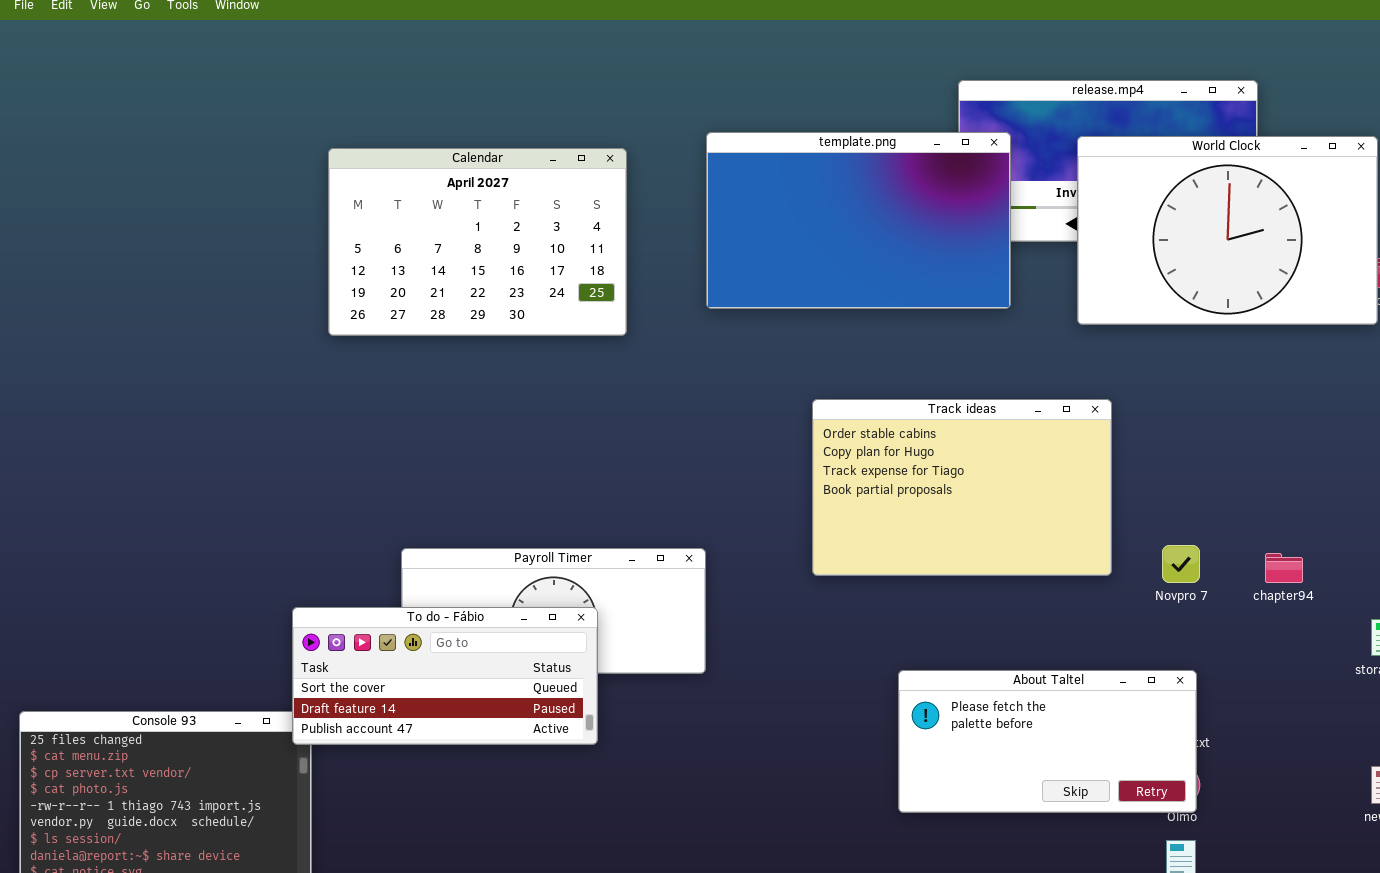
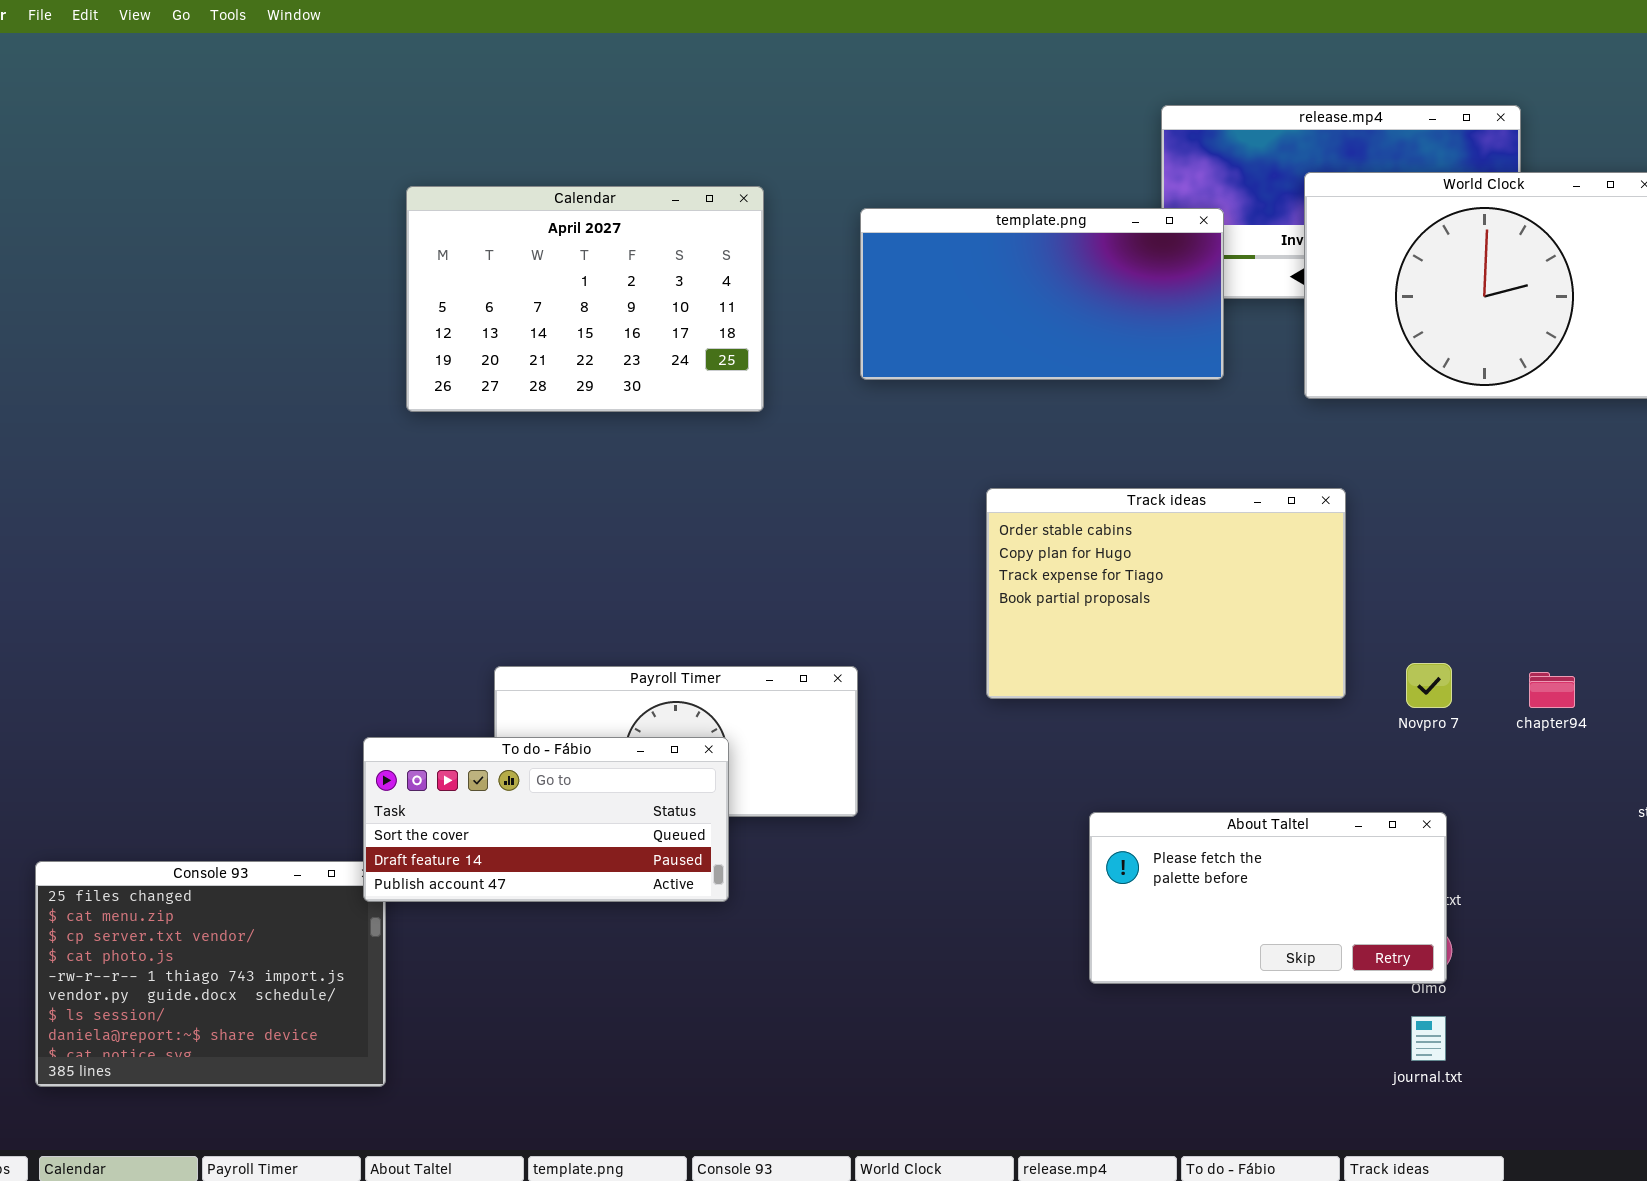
template.png: [706,132,1011,309] -> [860,208,1224,380], resized

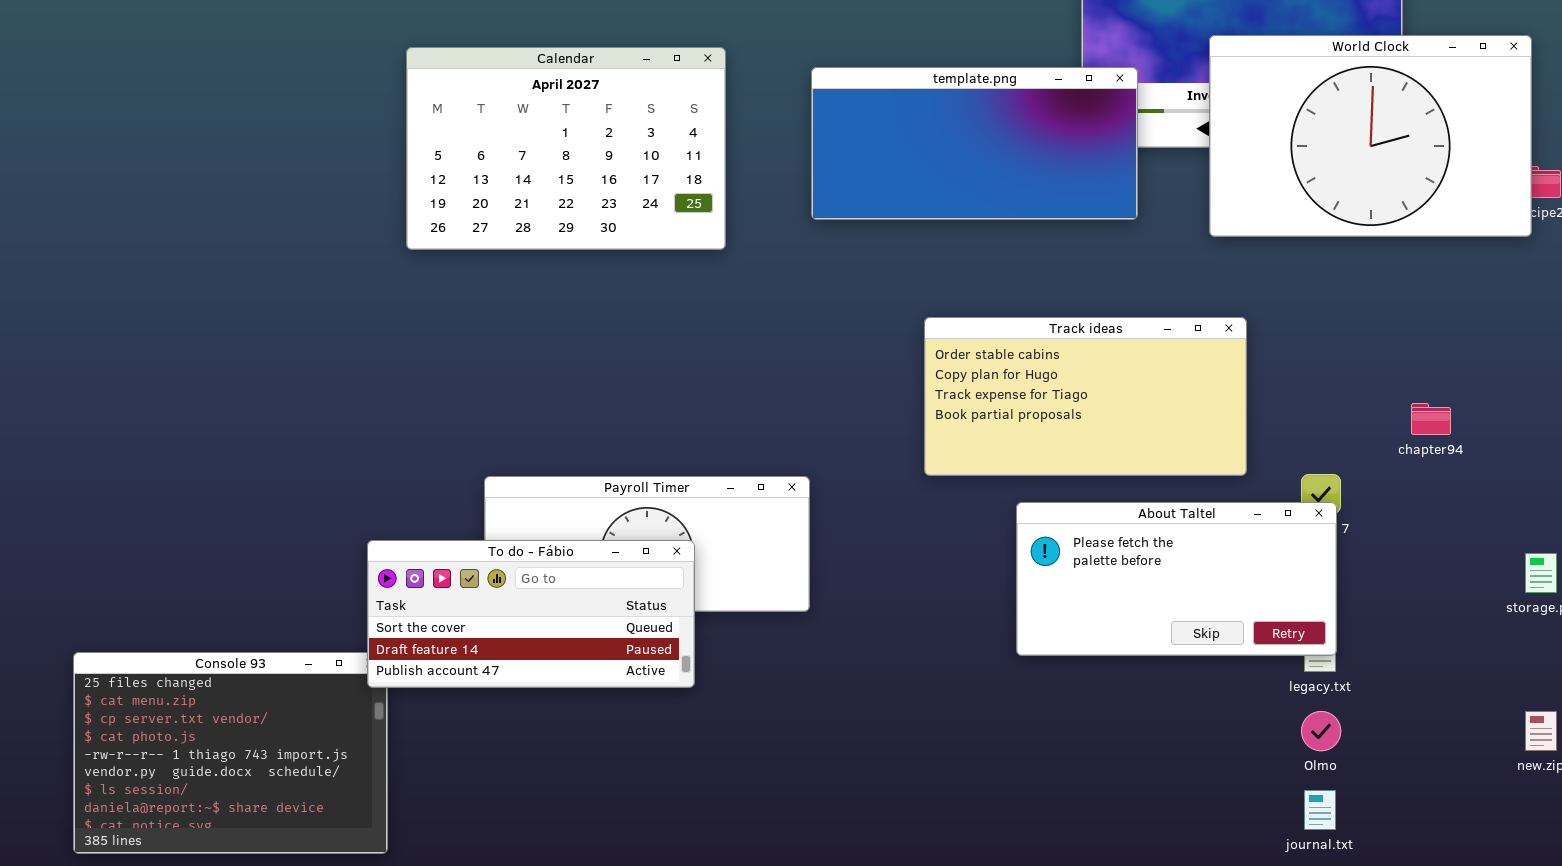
Track ideas: [986,488,1346,699] -> [924,317,1247,476], resized
chapter94: [1529,672,1575,708] -> [1411,403,1451,435], moved
About Taltel: [1089,812,1447,984] -> [1016,502,1337,656], moved

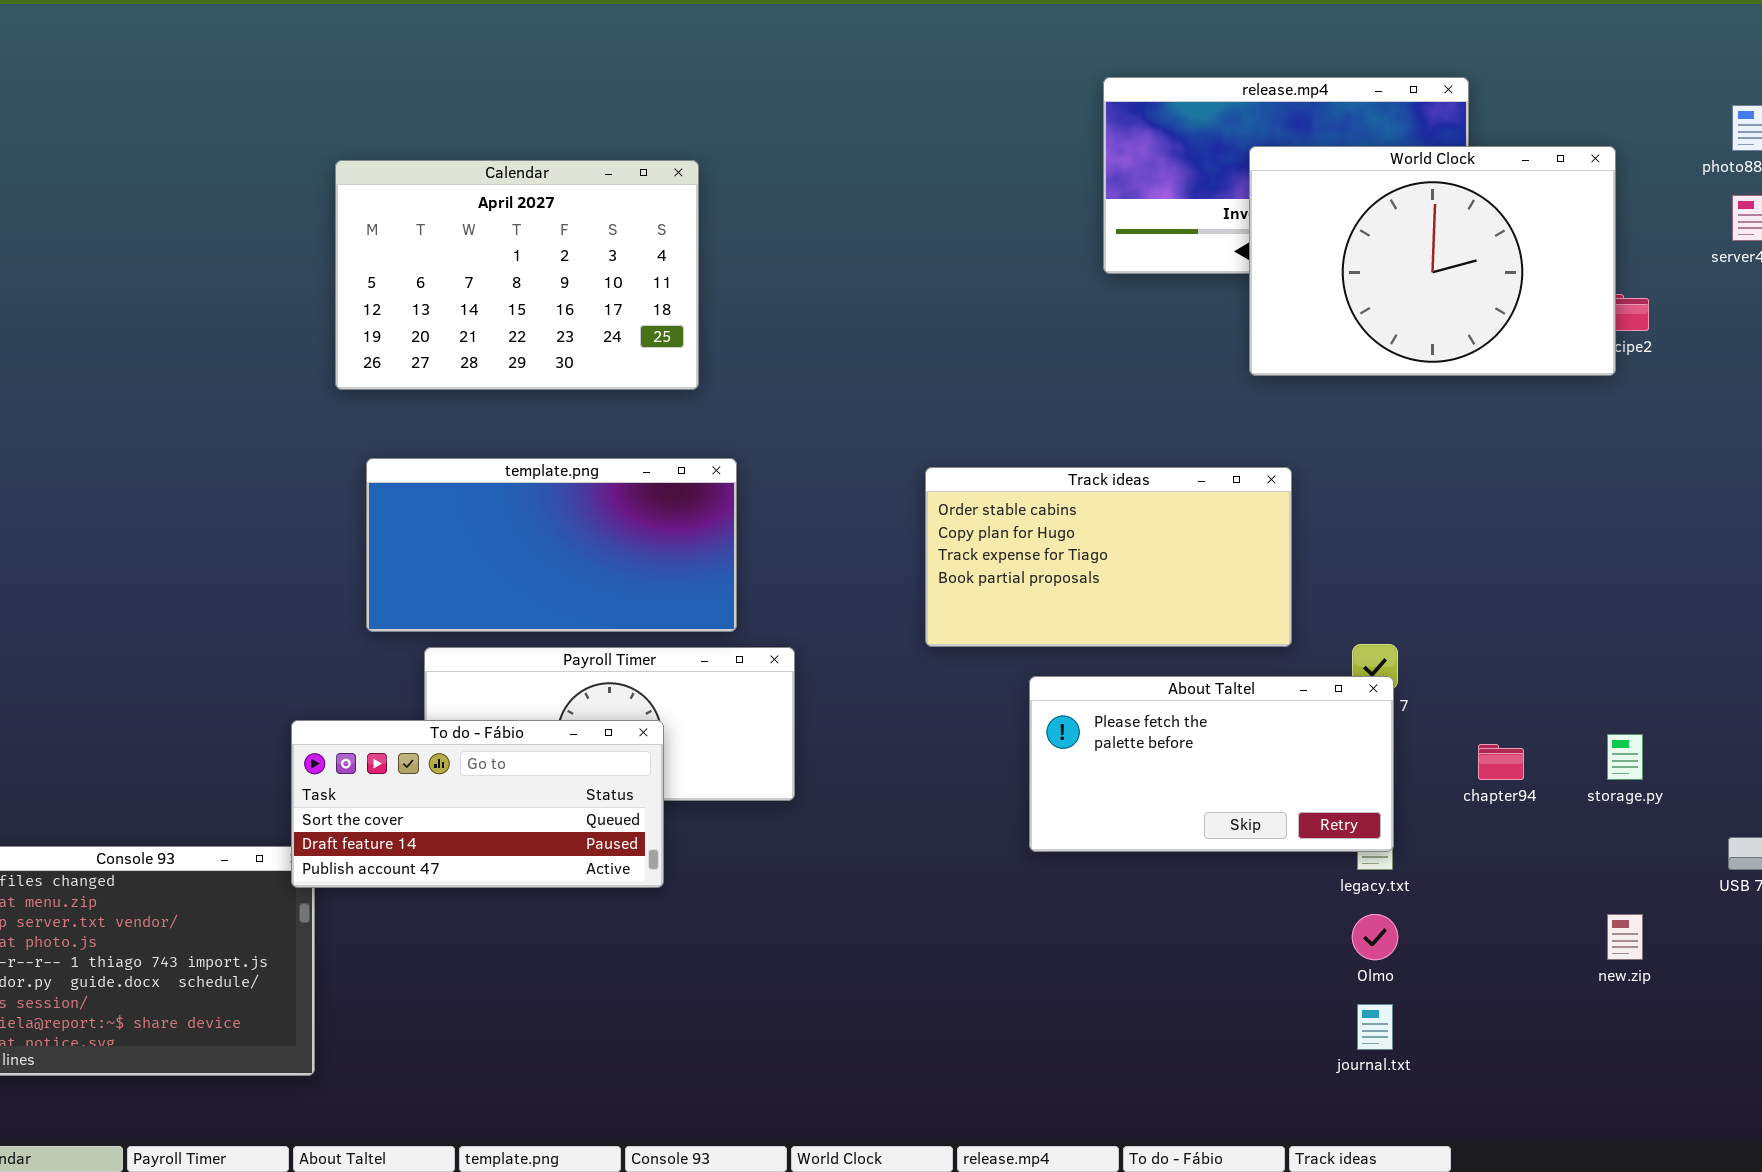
template.png: [811,67,1138,220] -> [366,458,737,632], moved
chapter94: [1411,403,1451,435] -> [1478,744,1524,780], moved

